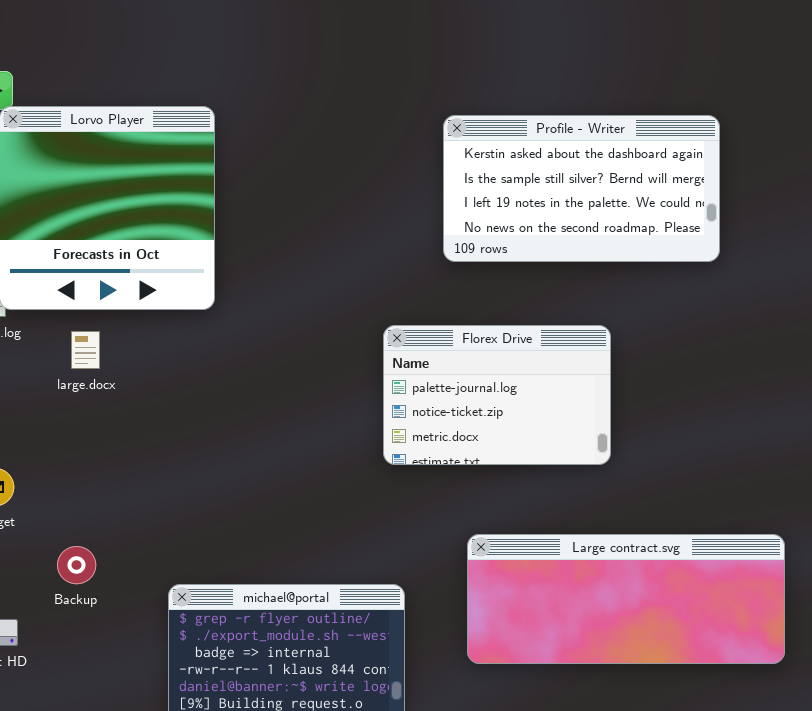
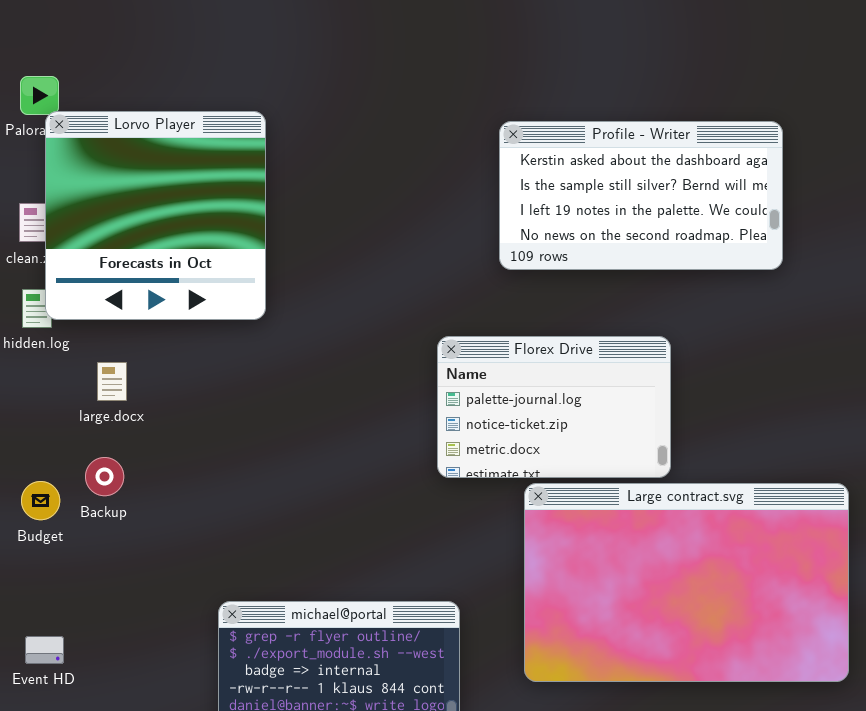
large.docx: [71,331,100,369] -> [97,362,127,401], moved
Large contract.svg: [467,534,785,664] -> [524,483,849,682], resized
Backup: [57,546,96,584] -> [85,457,124,496], moved

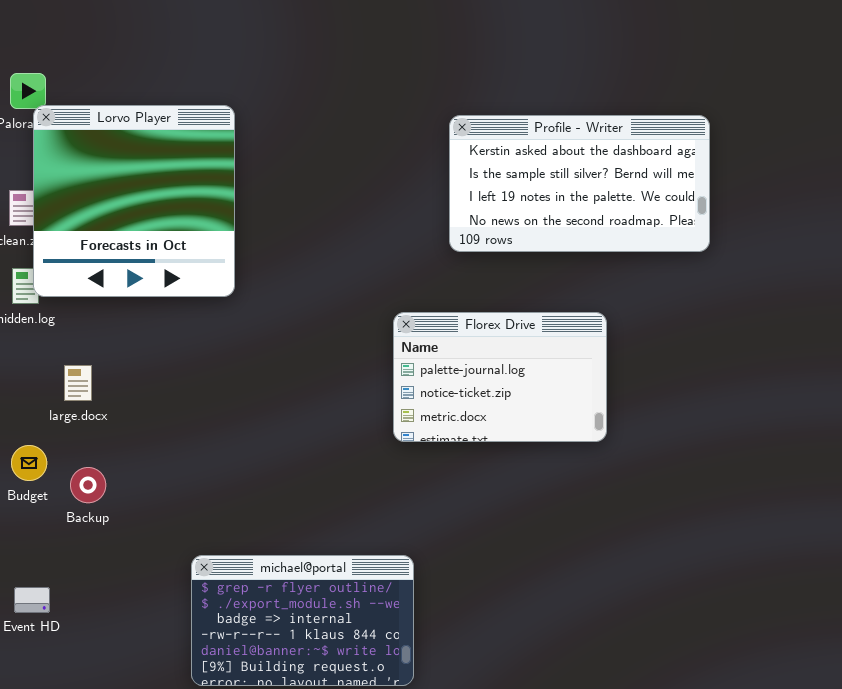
large.docx: [97,362,127,401] -> [64,365,92,401], moved
Backup: [85,457,124,496] -> [70,467,106,503], moved
Large contract.svg: [524,483,849,682] -> none, closed

